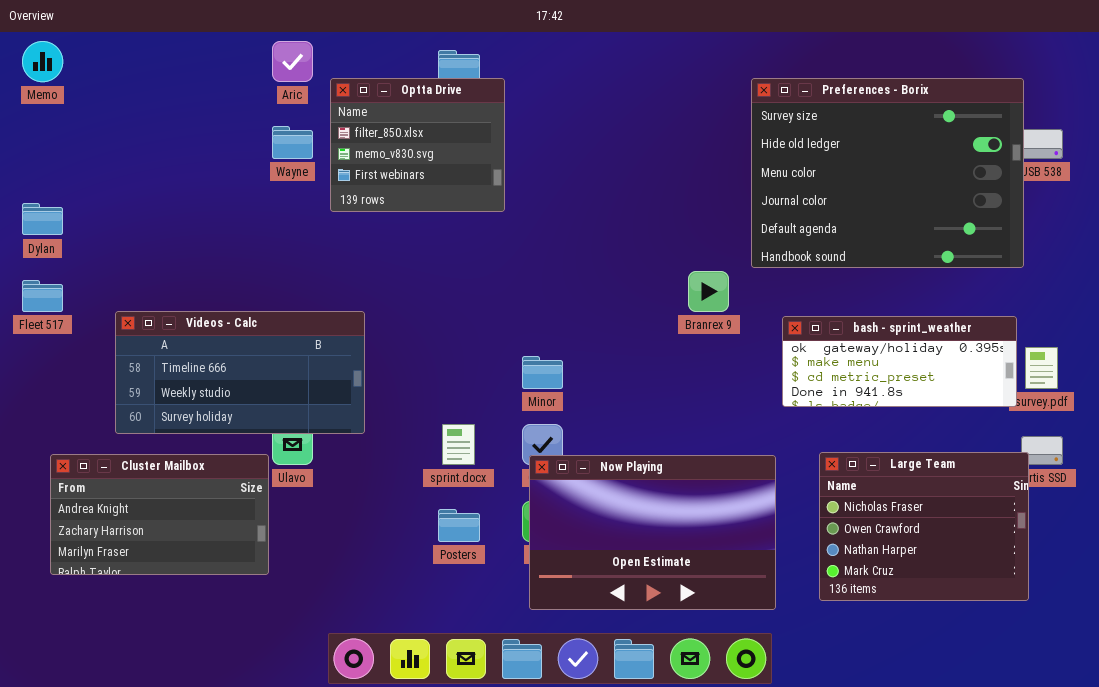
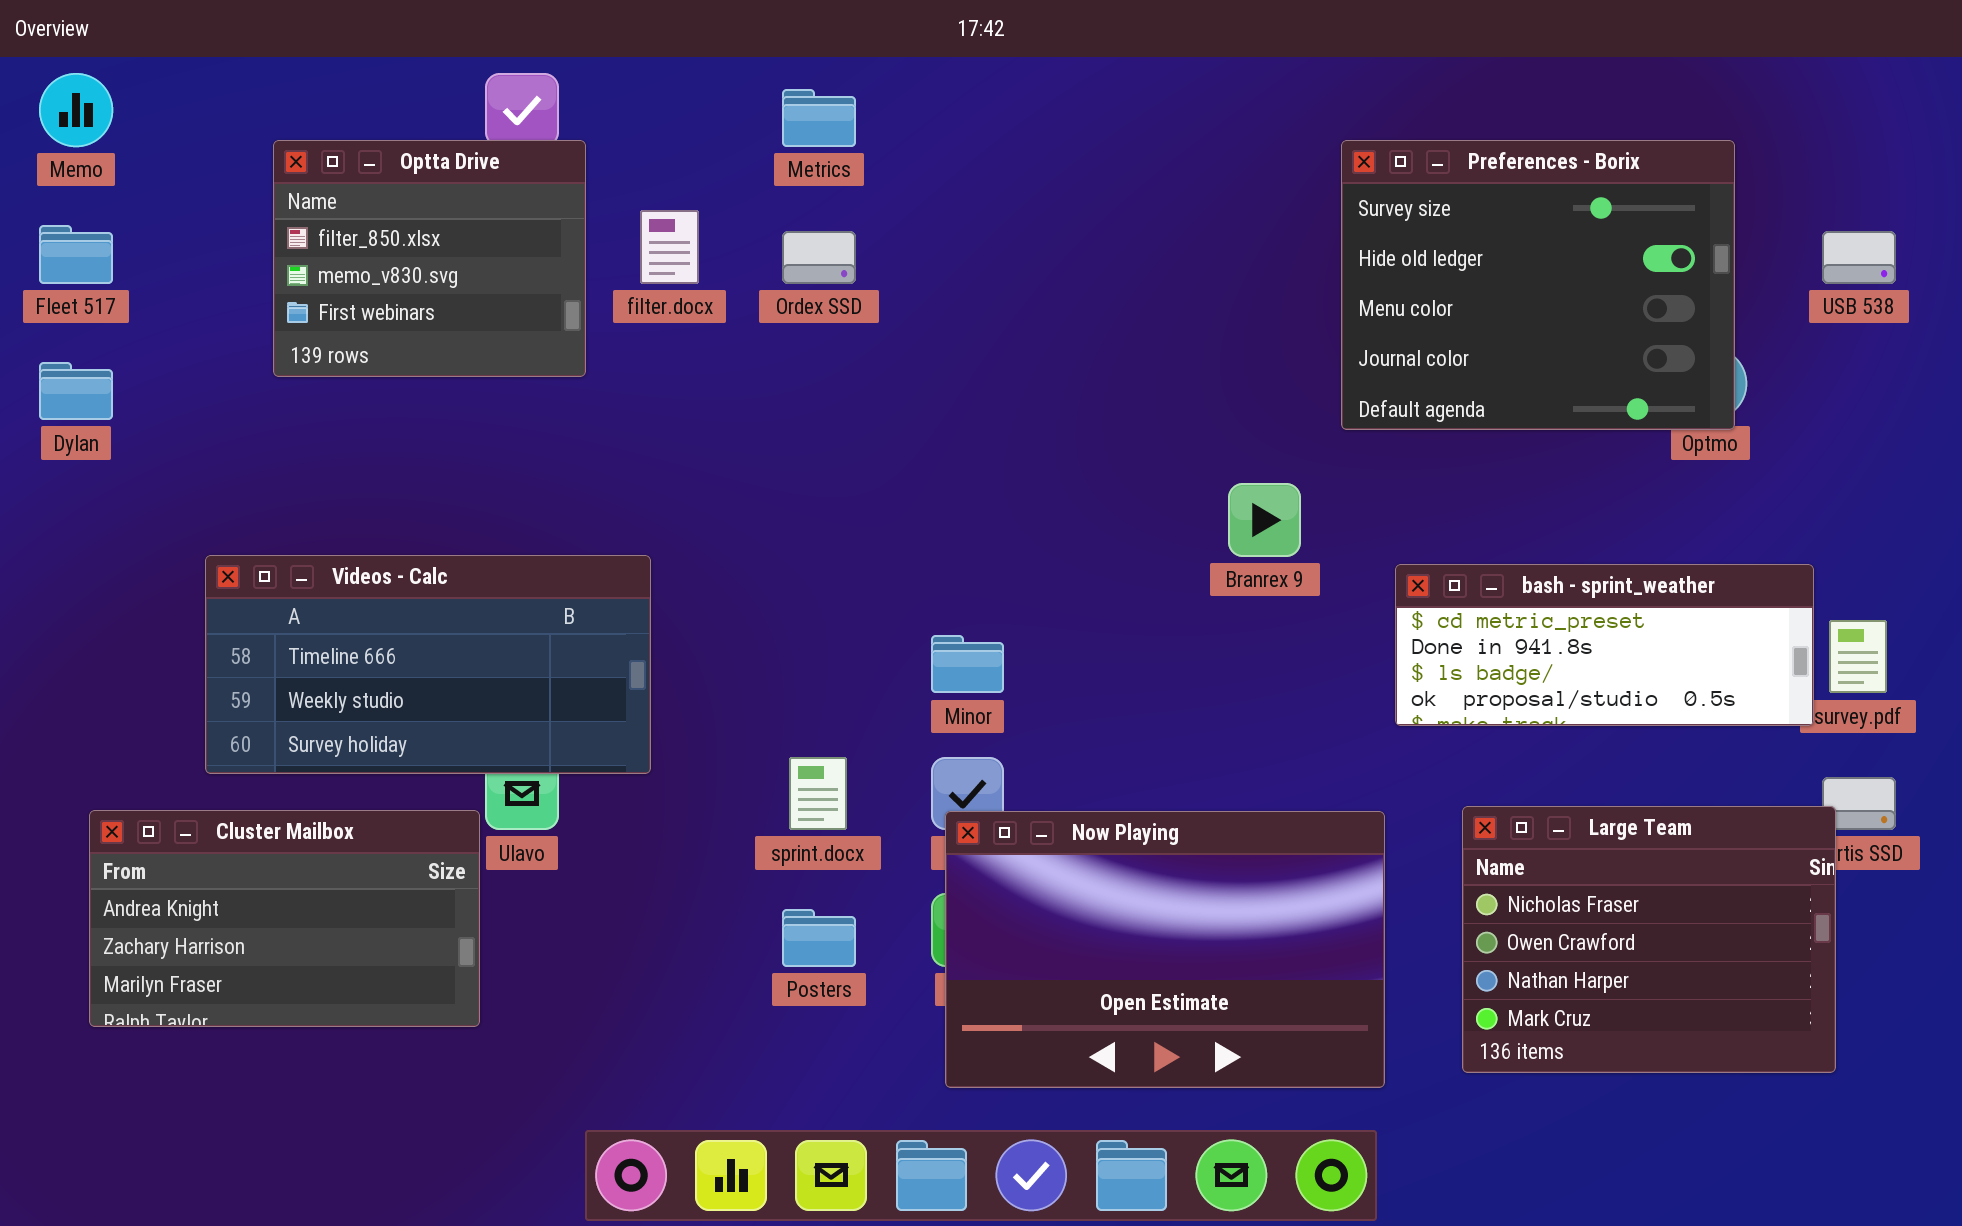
Optta Drive: [330,78,505,212] -> [273,140,586,377], moved
Preferences - Borix: [751,78,1024,268] -> [1341,140,1735,430], resized
Fleet 517: [22,280,63,312] -> [39,225,113,284], moved
bash - sprint_weather: [782,316,1017,407] -> [1395,564,1814,726], scrolled down 2 rows

